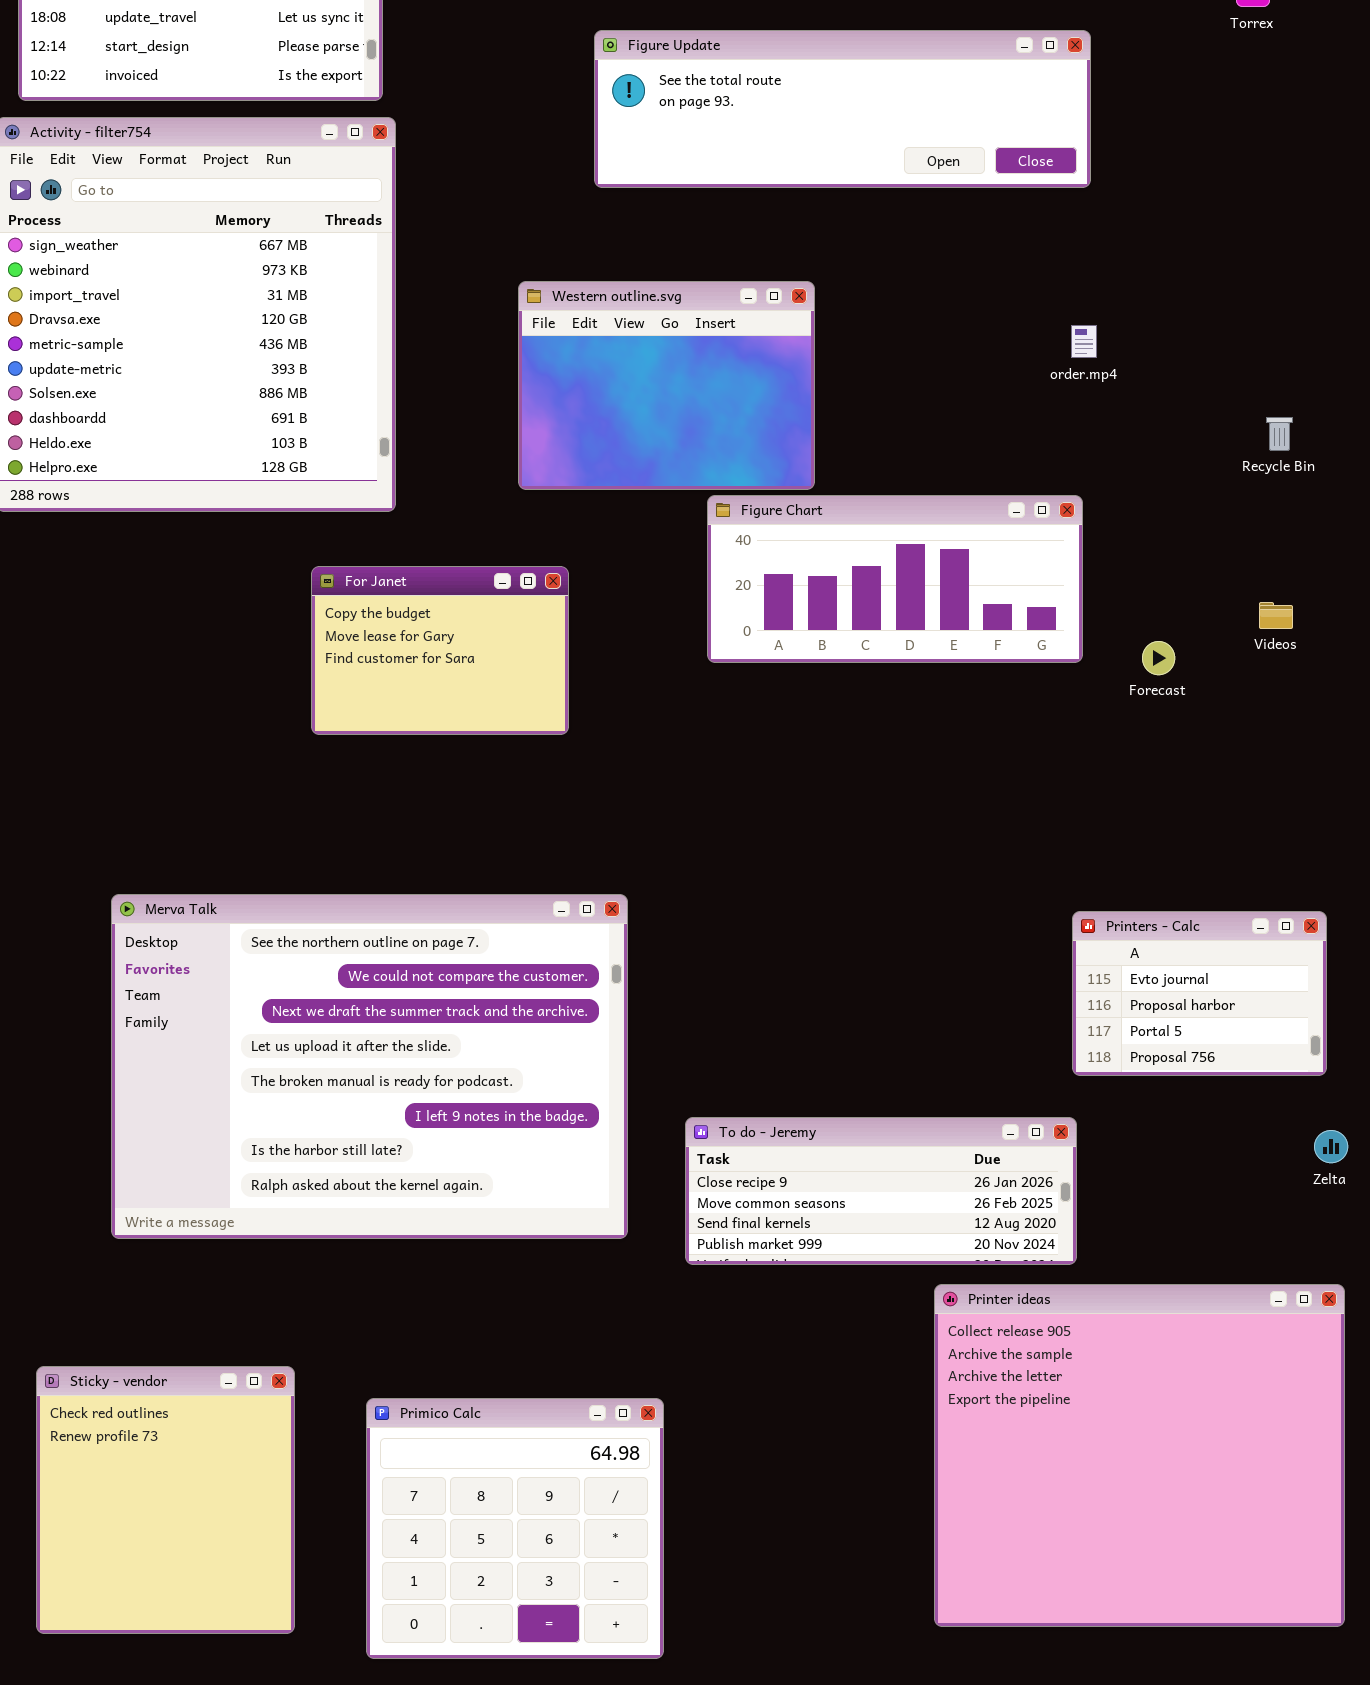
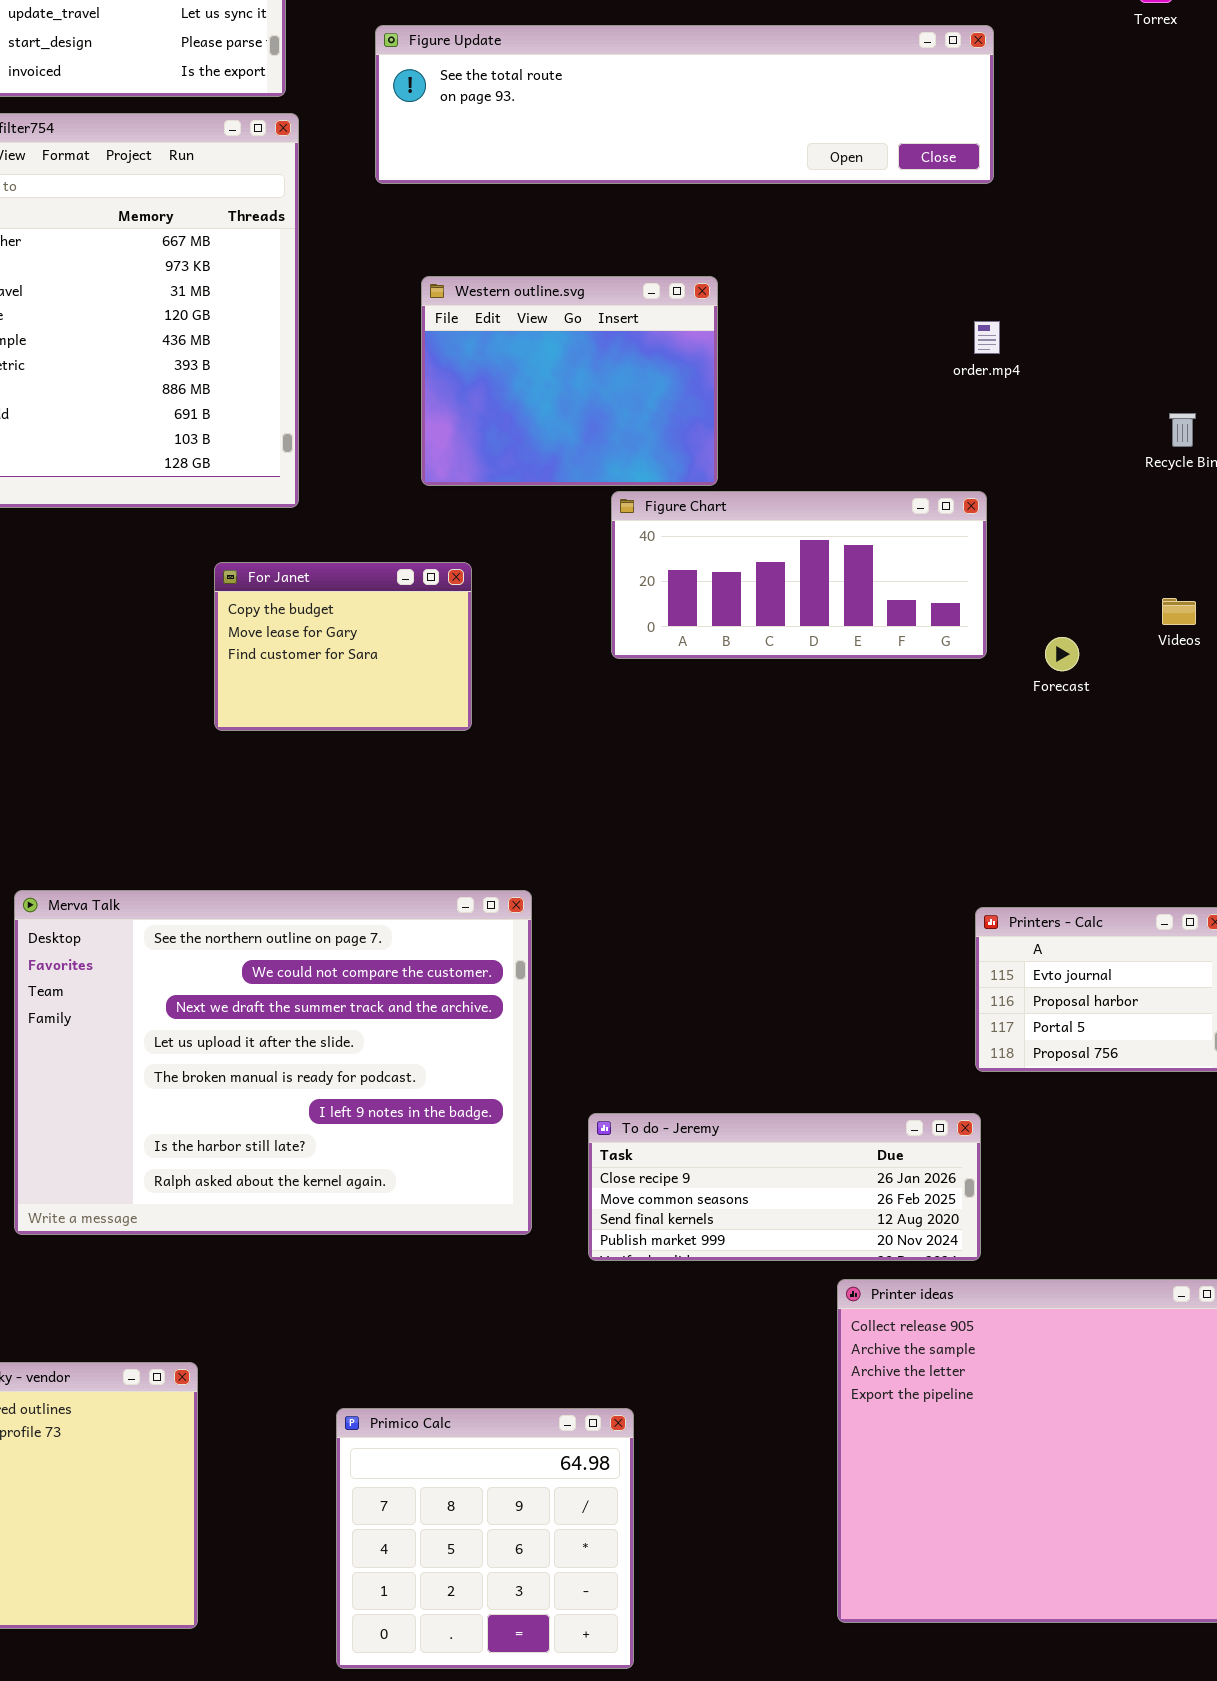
Figure Update: [594,30,1091,188] -> [375,25,994,184], resized
Primico Calc: [366,1398,664,1659] -> [336,1408,634,1669], moved

